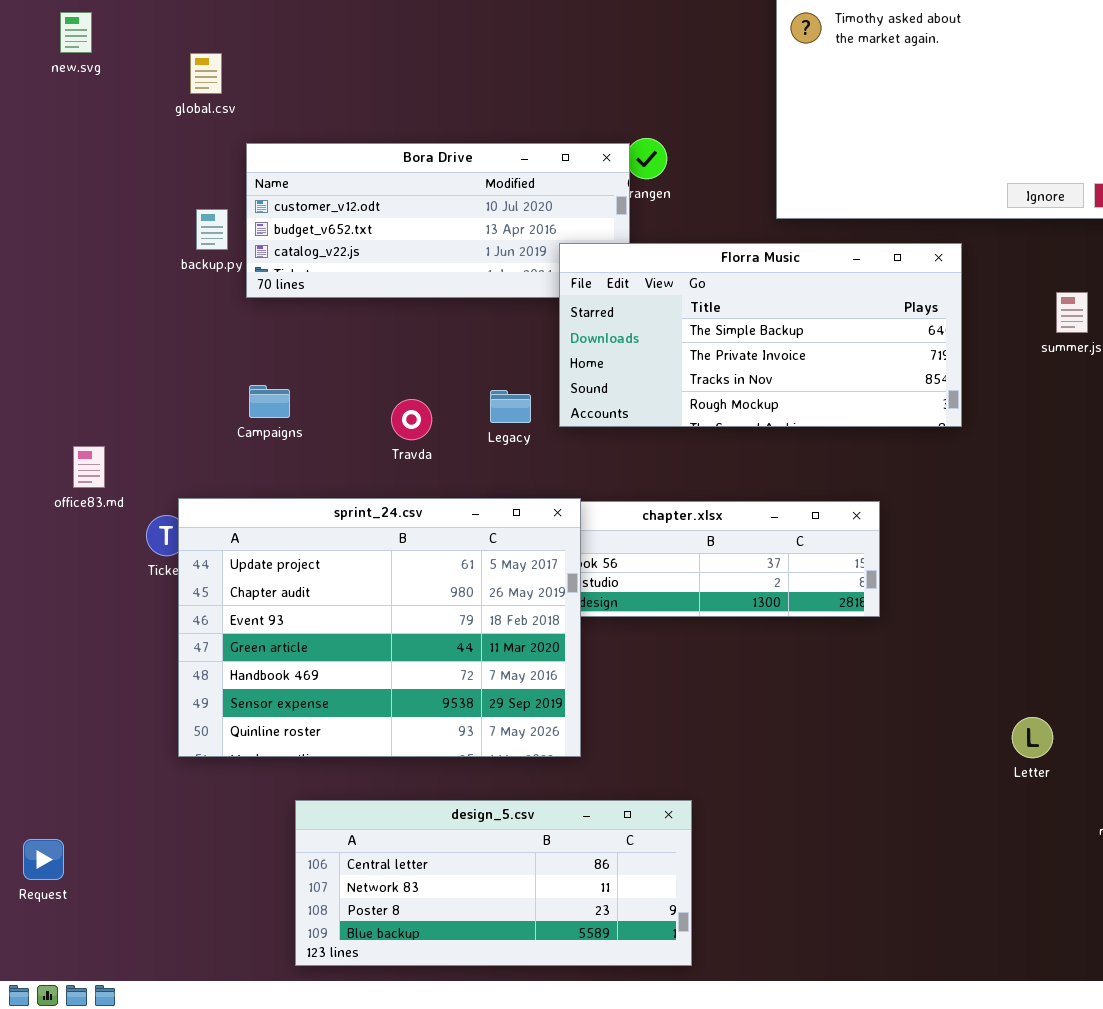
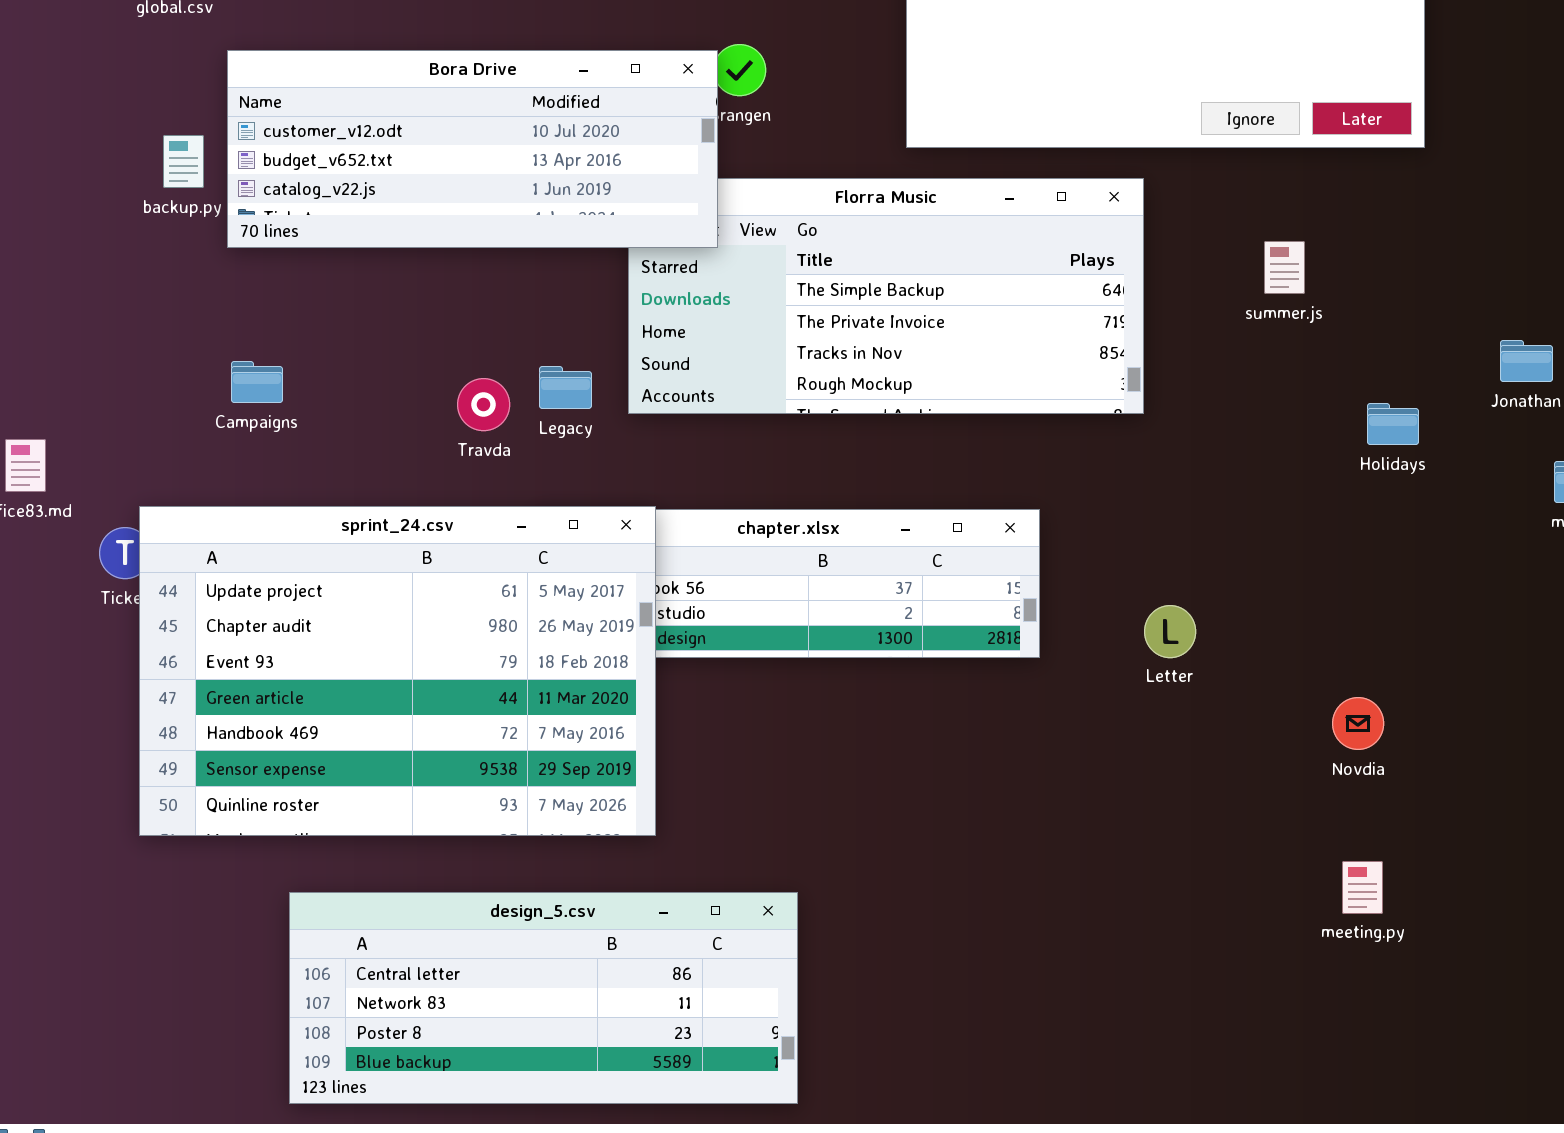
Bora Drive: [246,143,630,298] -> [227,50,718,248], raised
Travda: [391,399,432,440] -> [457,378,510,431], moved
Letter: [1012,717,1053,758] -> [1144,605,1196,658], moved

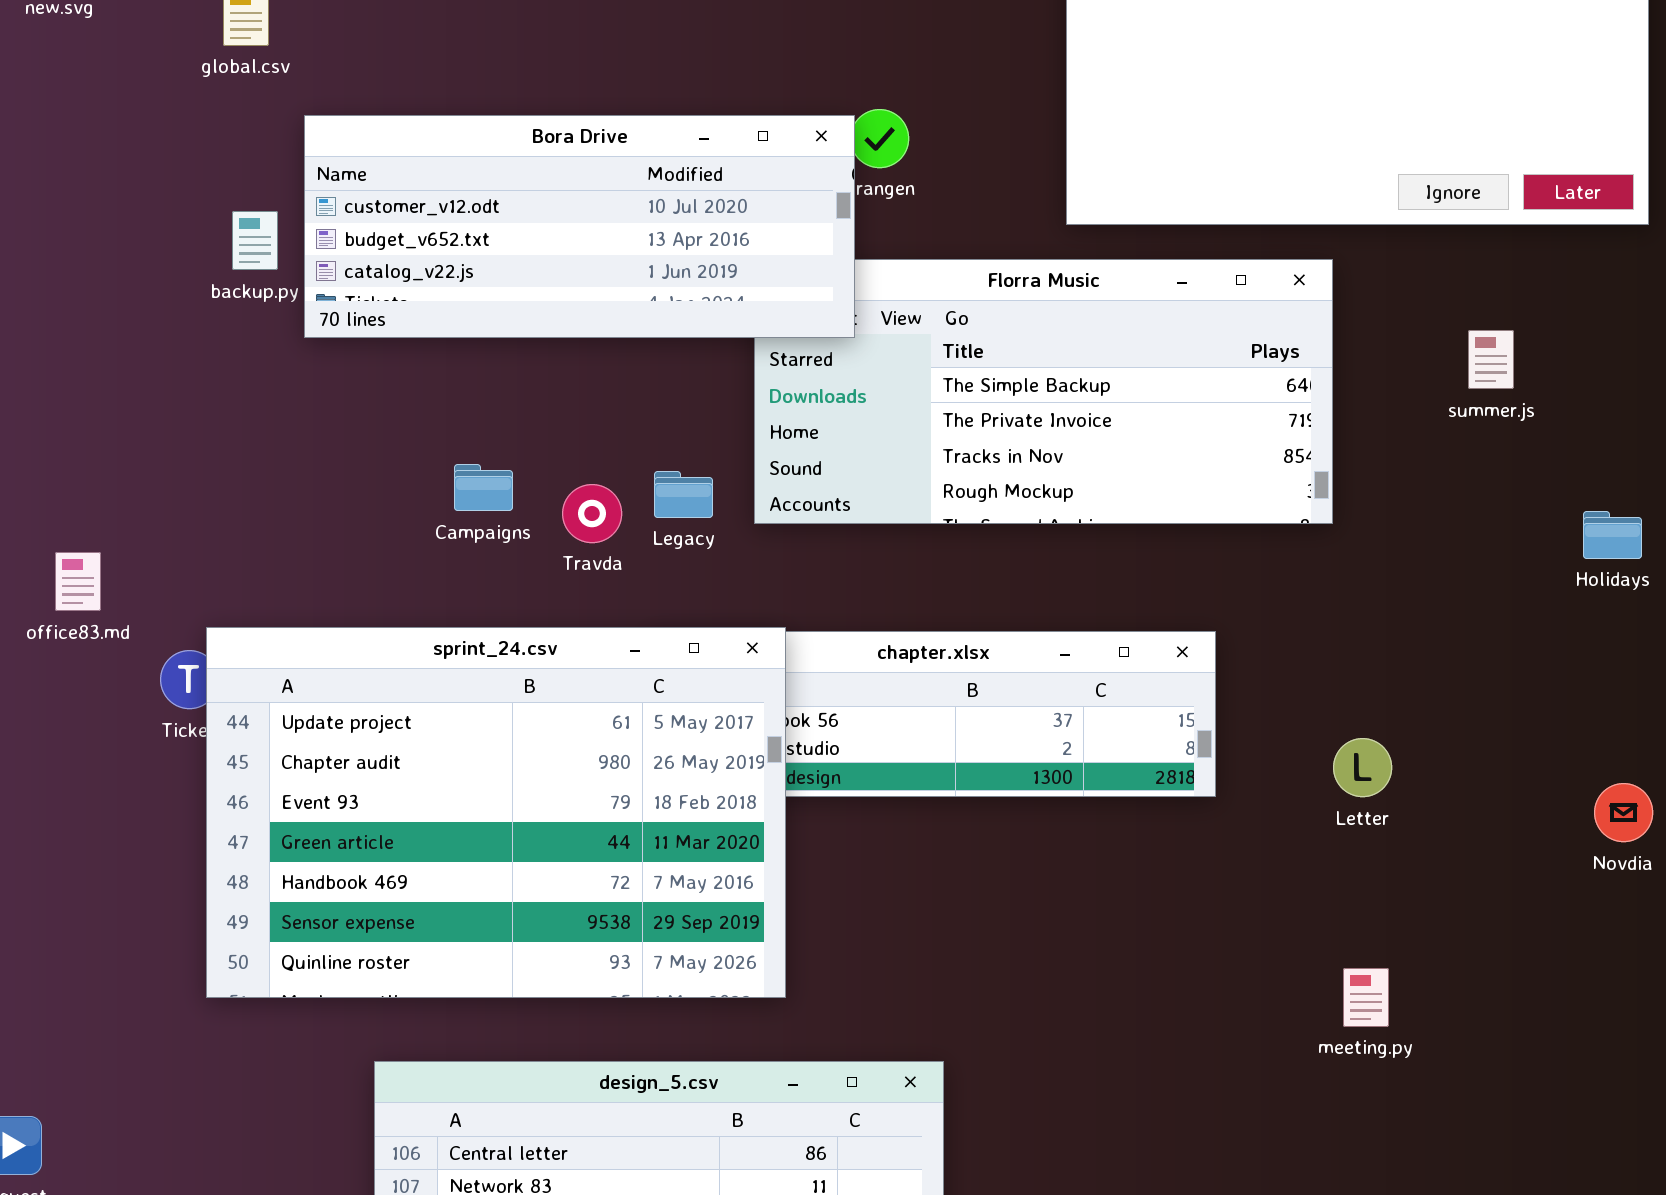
Campaigns: [231,361,283,403] -> [454,464,513,511], moved
Novdia: [1332,697,1384,750] -> [1594,783,1653,842], moved
meeting.py: [1342,861,1383,914] -> [1343,968,1389,1027], moved

